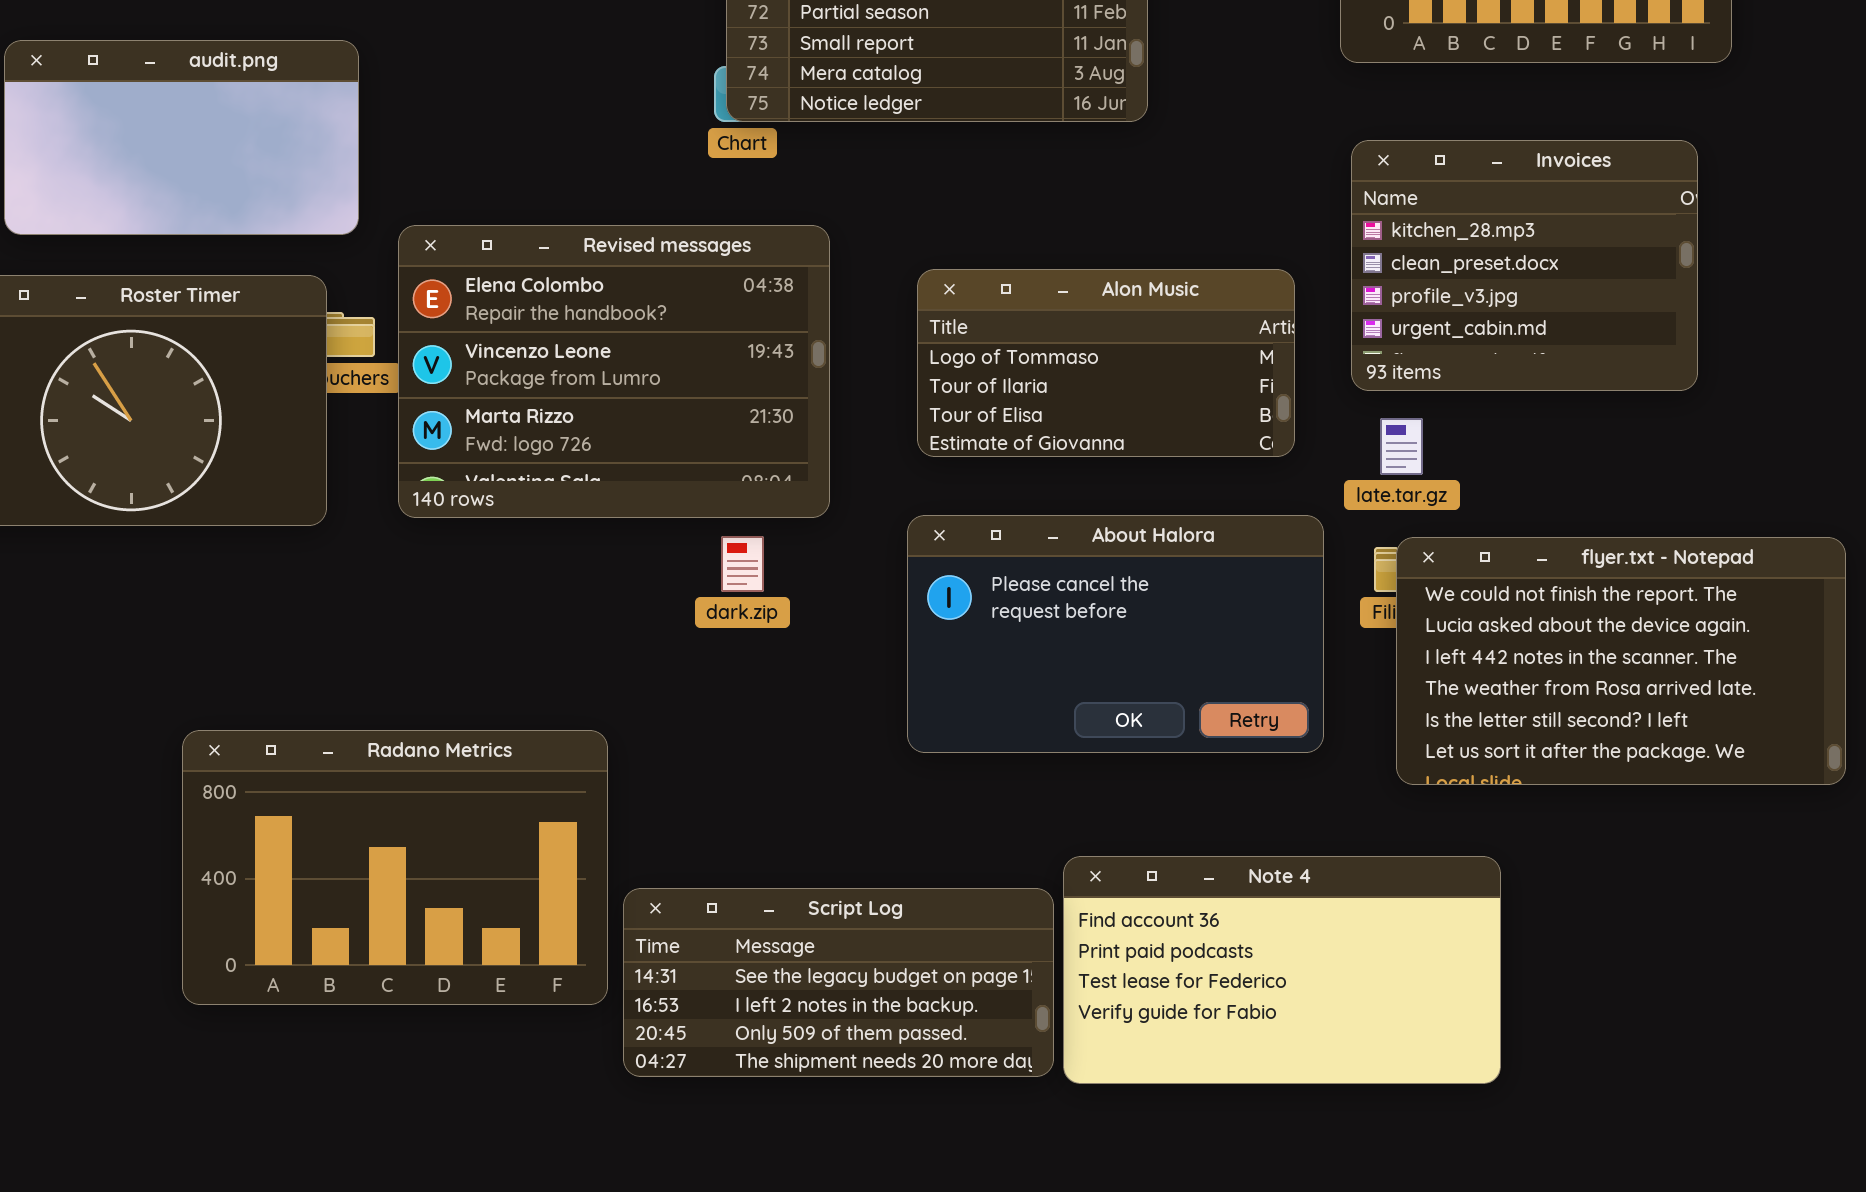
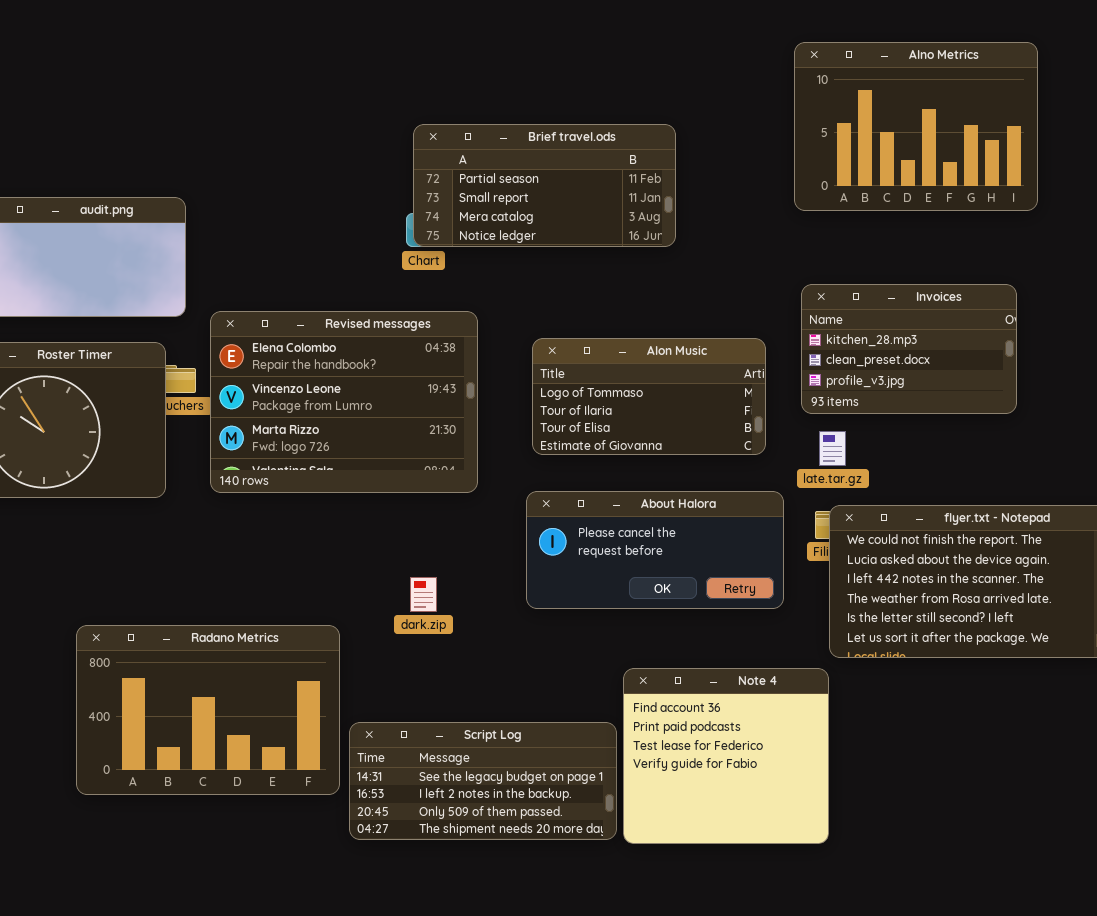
Invoices: [1351,140,1698,391] -> [801,284,1017,414], resized
About Halora: [907,515,1324,753] -> [526,491,784,609], resized
dark.zip: [721,536,764,592] -> [410,577,437,612], moved
Note 4: [1063,856,1501,1084] -> [623,668,829,844], resized

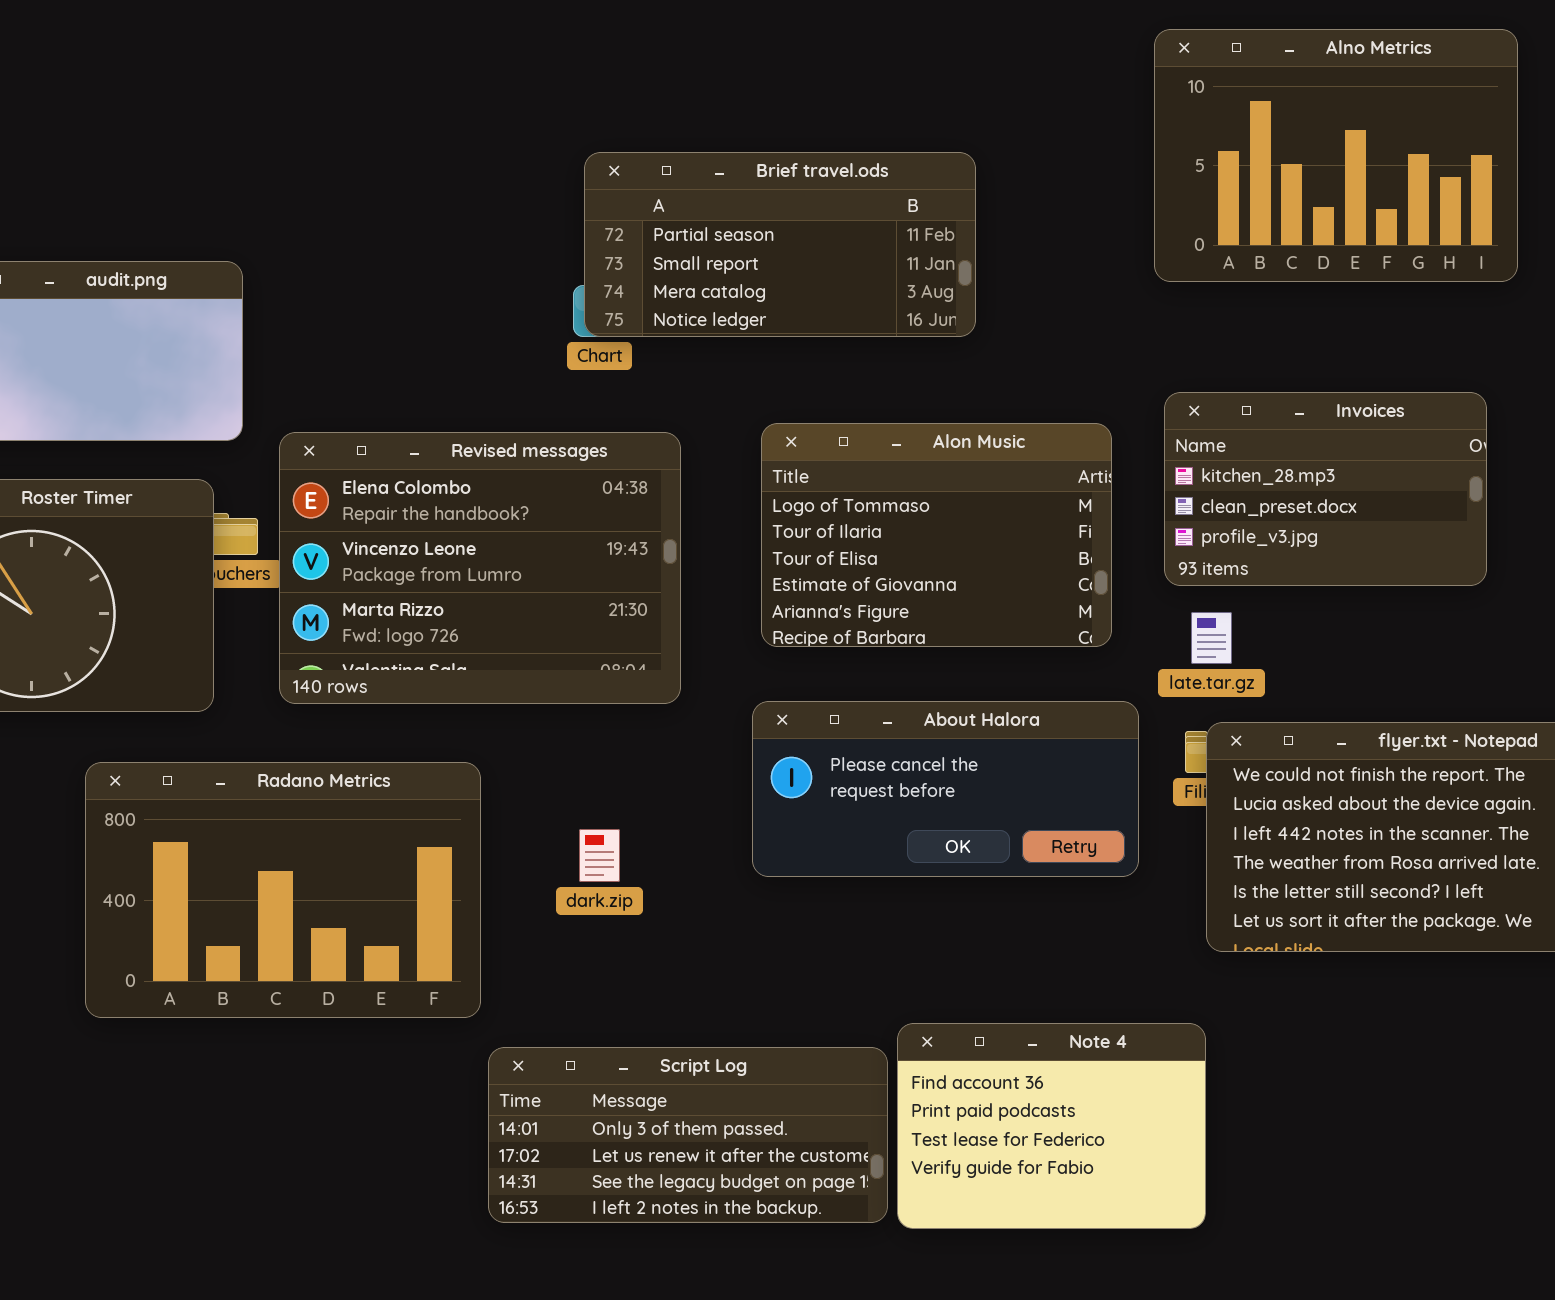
Alon Music: [532,338,766,455] -> [761,423,1112,647], resized
Radano Metrics: [76,625,340,795] -> [85,762,481,1018], moved
Note 4: [623,668,829,844] -> [897,1023,1206,1229], resized
Script Log: [349,722,617,840] -> [488,1047,888,1223], scrolled up 2 rows

